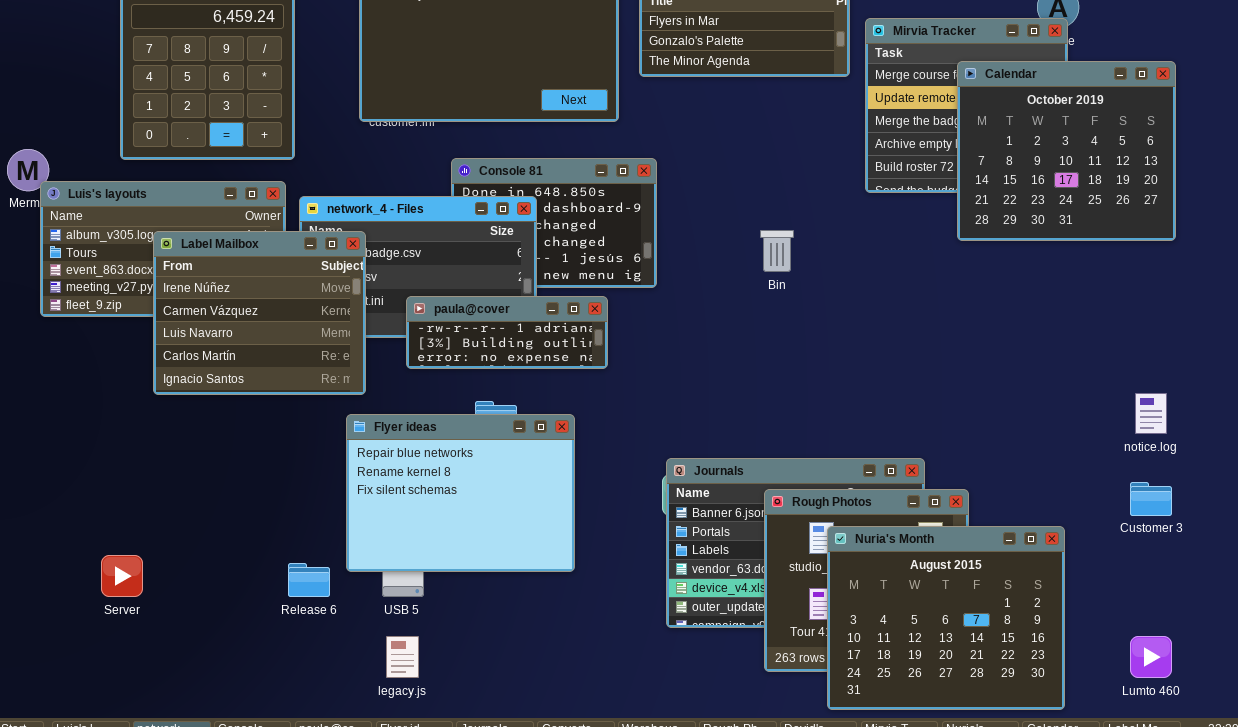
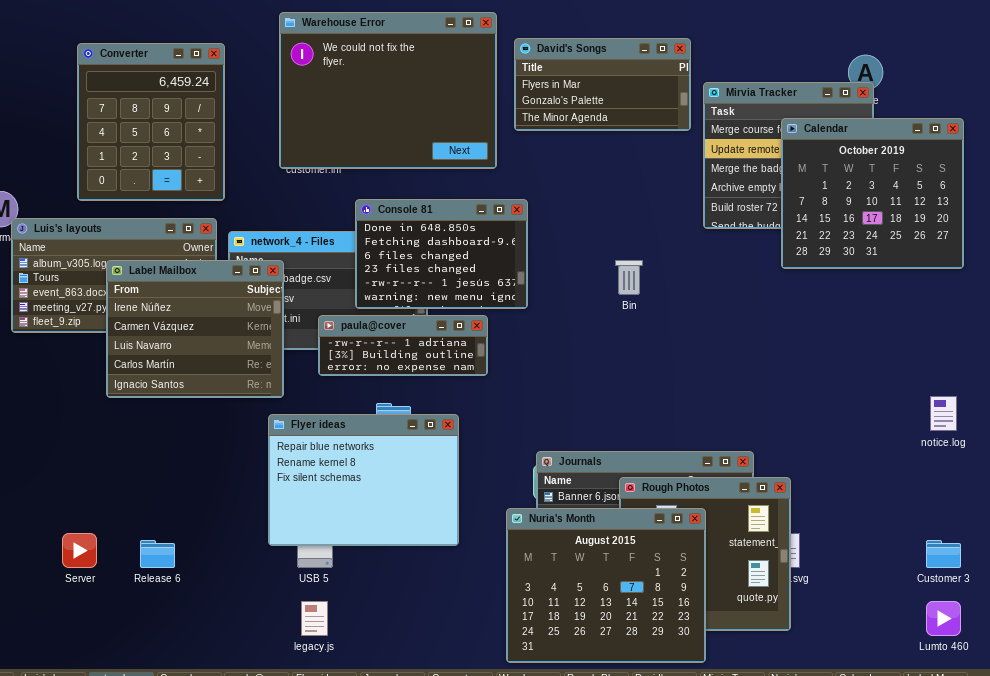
Console 81: [451,158,657,288] -> [355,199,528,309], raised
Customer 3: [1130,482,1172,516] -> [926,540,961,568], moved
Nuria's Month: [827,526,1065,710] -> [506,508,706,663], moved
Release 6: [288,563,330,597] -> [140,540,175,568], moved

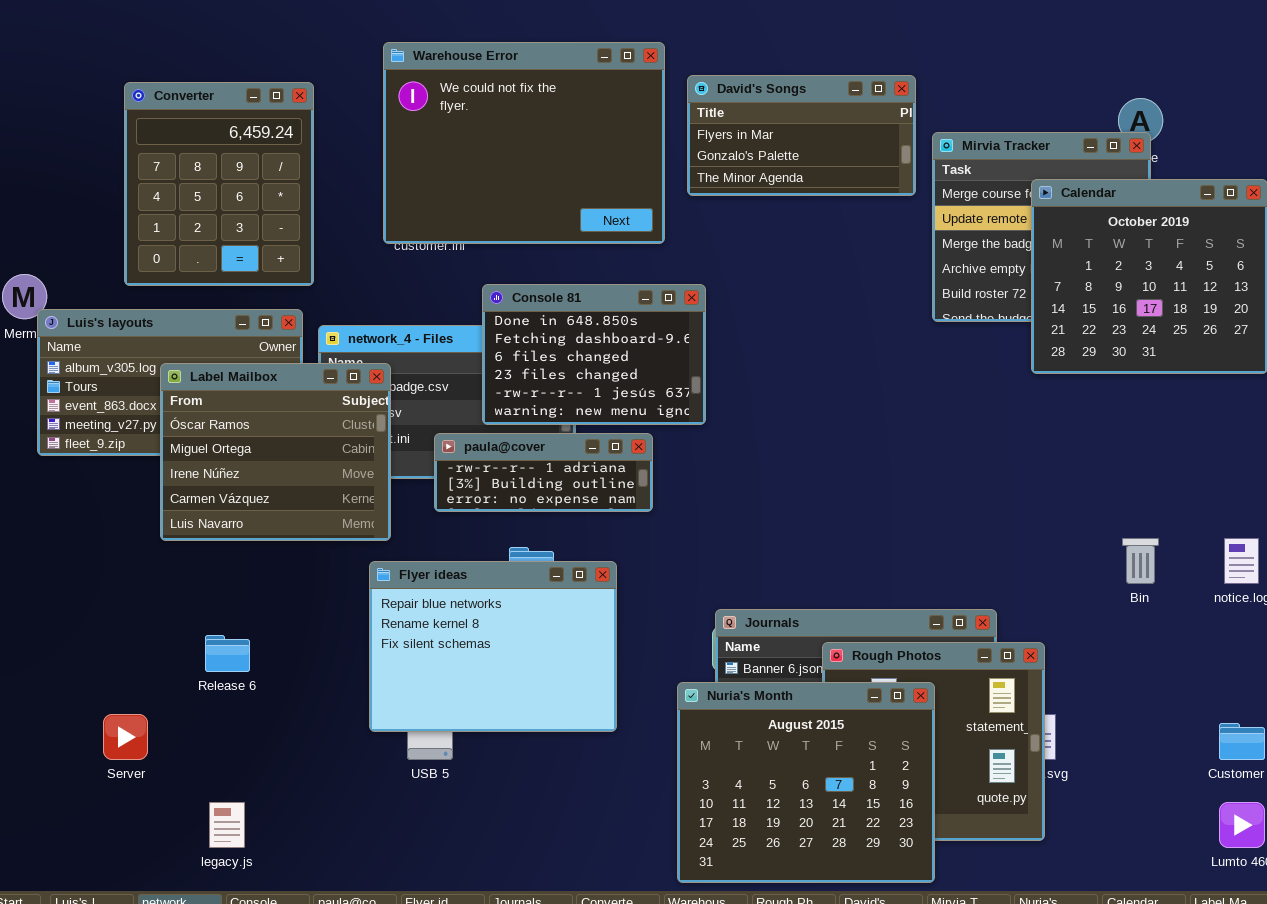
Bin: [615,260,643,295] -> [1122,538,1159,584], moved
Label Mailbox: [106,260,284,398] -> [160,363,391,541], scrolled up 2 rows
Release 6: [140,540,175,568] -> [205,635,250,672], moved
legacy.js: [301,601,328,636] -> [209,802,245,848], moved

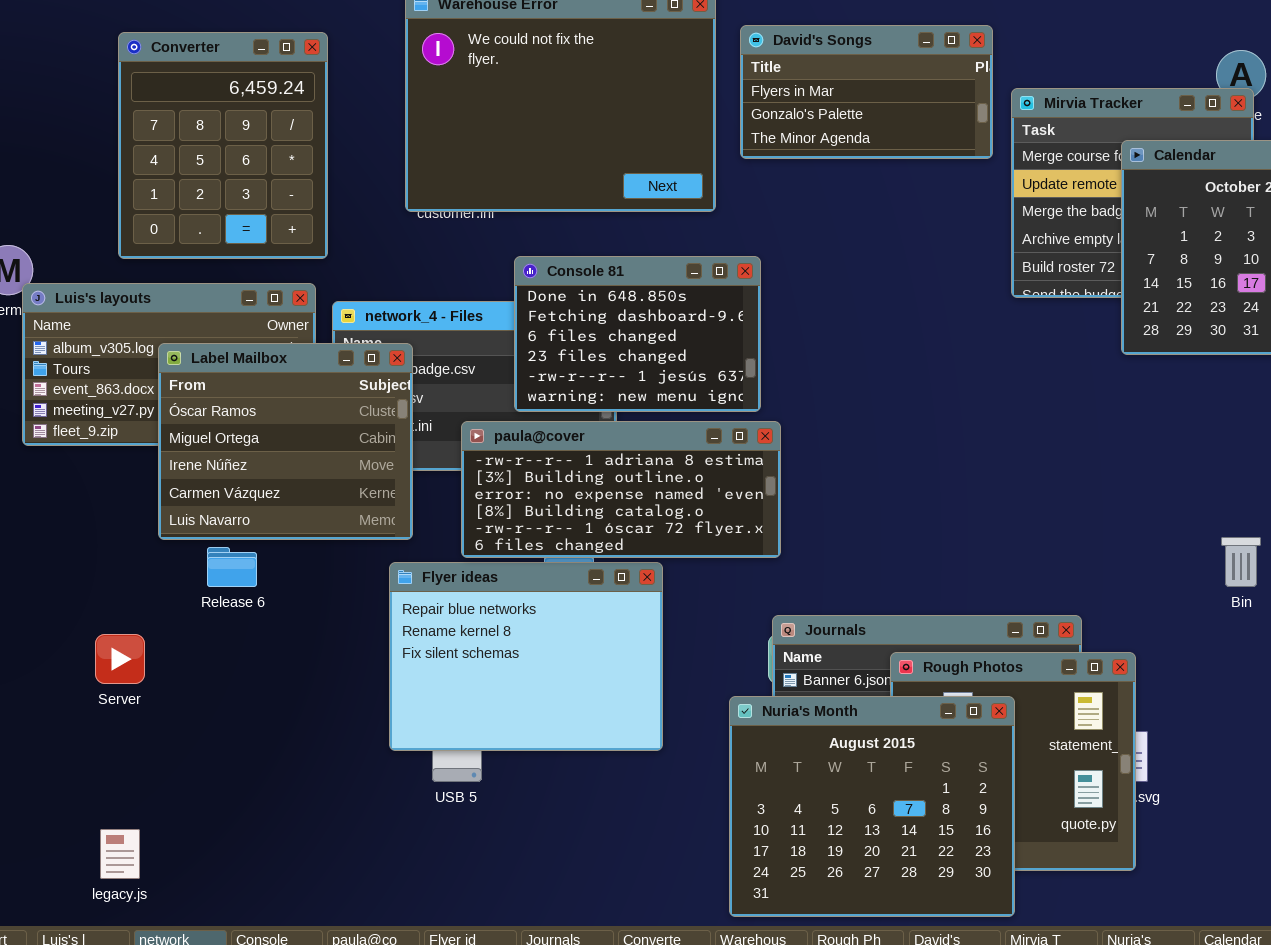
paula@cover: [434,433,653,512] -> [461,421,781,558], resized
Release 6: [205,635,250,672] -> [207,547,257,587], moved
Server: [103,714,148,760] -> [95,634,145,684], moved
legacy.js: [209,802,245,848] -> [100,829,140,879], moved

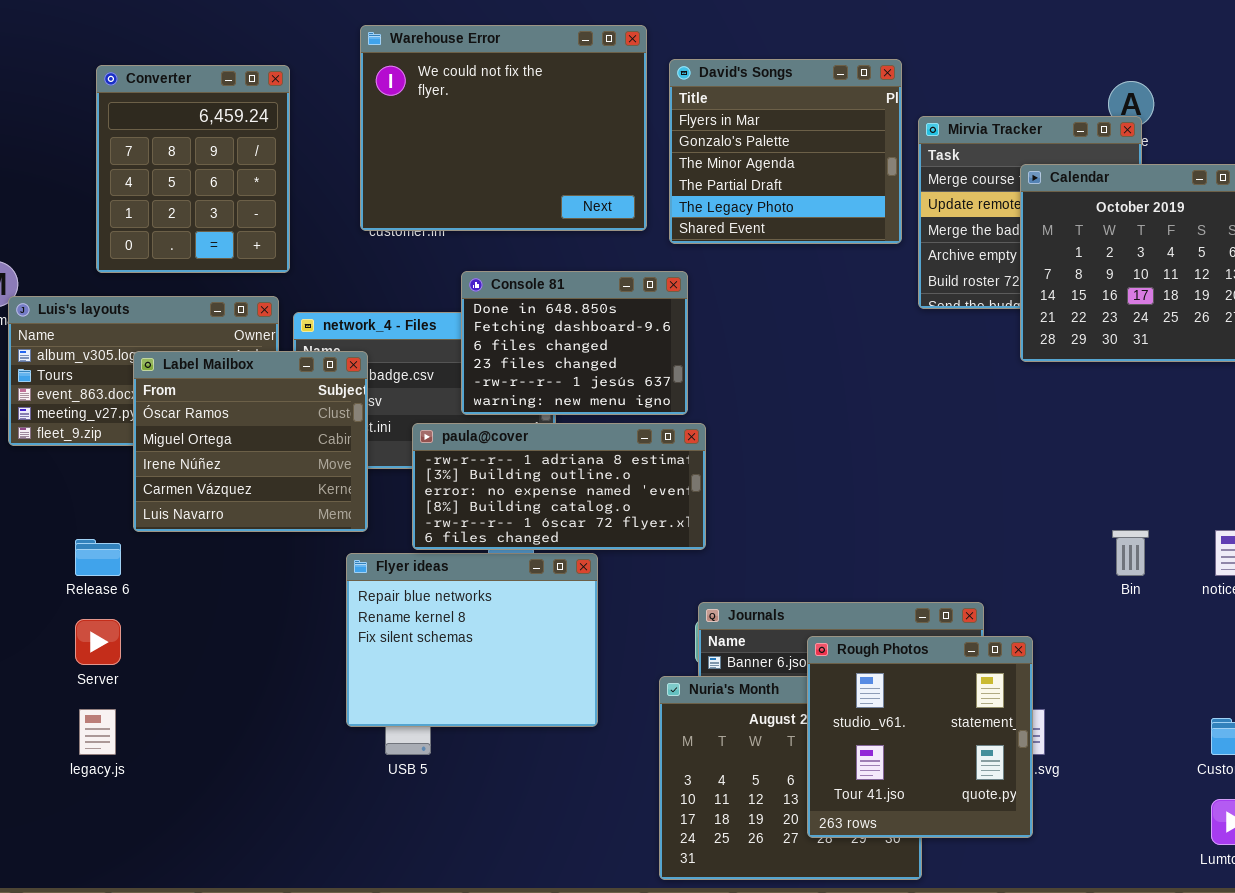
David's Songs: [740,25,993,159] -> [669,59,902,244], resized
Release 6: [207,547,257,587] -> [75,539,121,576], moved
Rough Photos: [890,652,1136,871] -> [807,636,1033,838], raised
legacy.js: [100,829,140,879] -> [79,709,116,755], moved

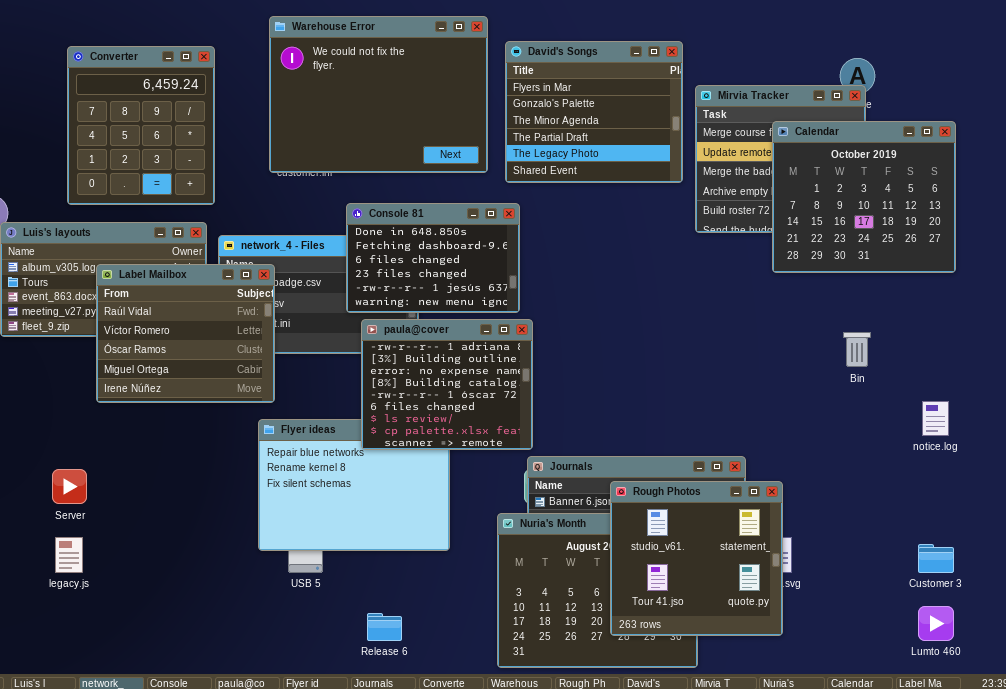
Label Mailbox: [133,351,368,532] -> [96,264,275,403], scrolled up 2 rows
paula@cover: [412,423,706,550] -> [361,319,533,450], resized
Bin: [1112,530,1149,576] -> [843,332,871,367], moved
Release 6: [75,539,121,576] -> [367,613,402,641], moved

